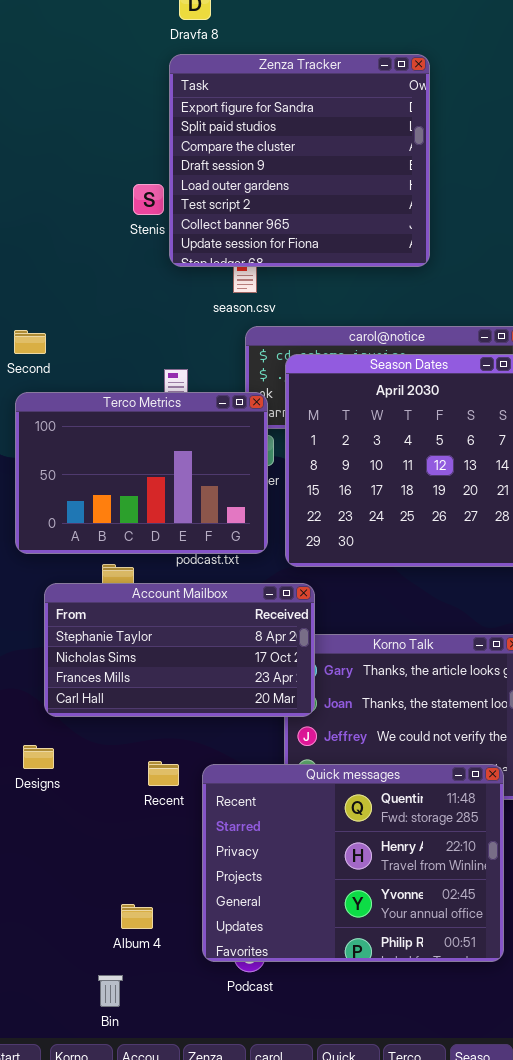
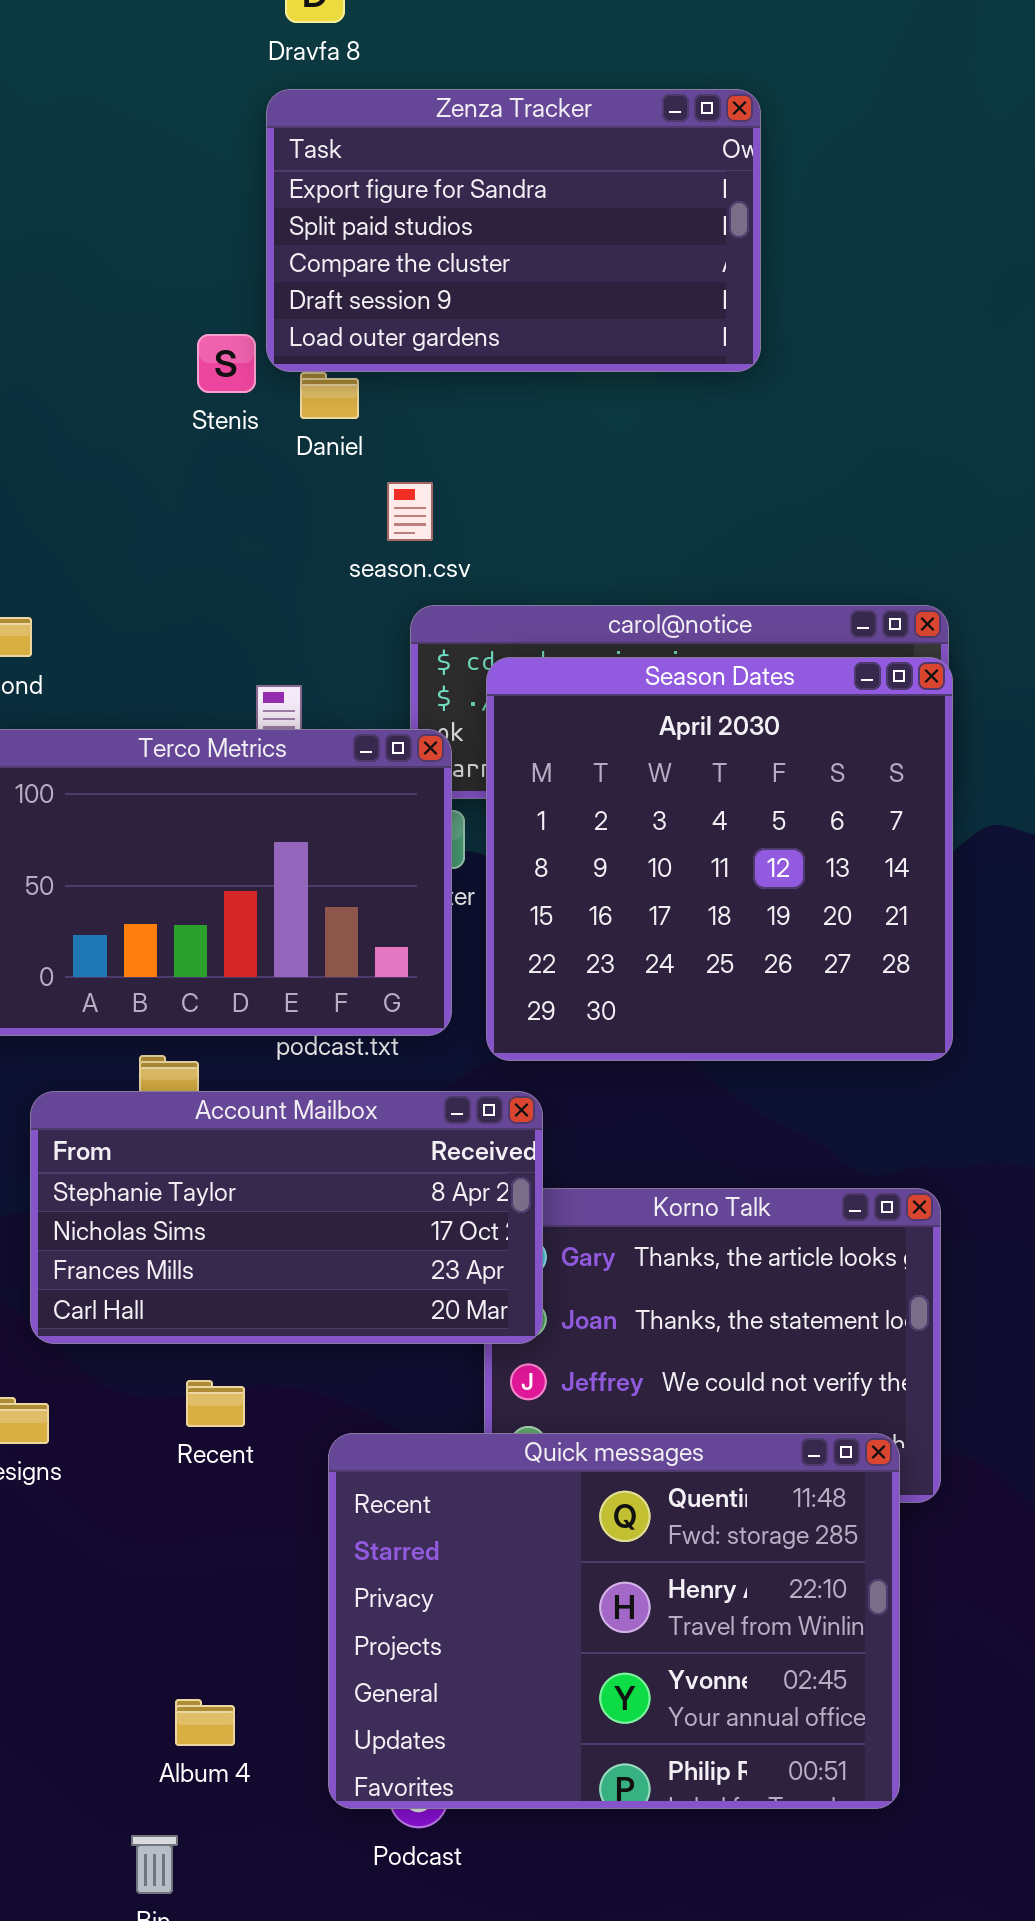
Zenza Tracker: [169,54,430,267] -> [266,89,761,372], resized
Recent: [148,761,179,786] -> [186,1380,245,1427], moved

